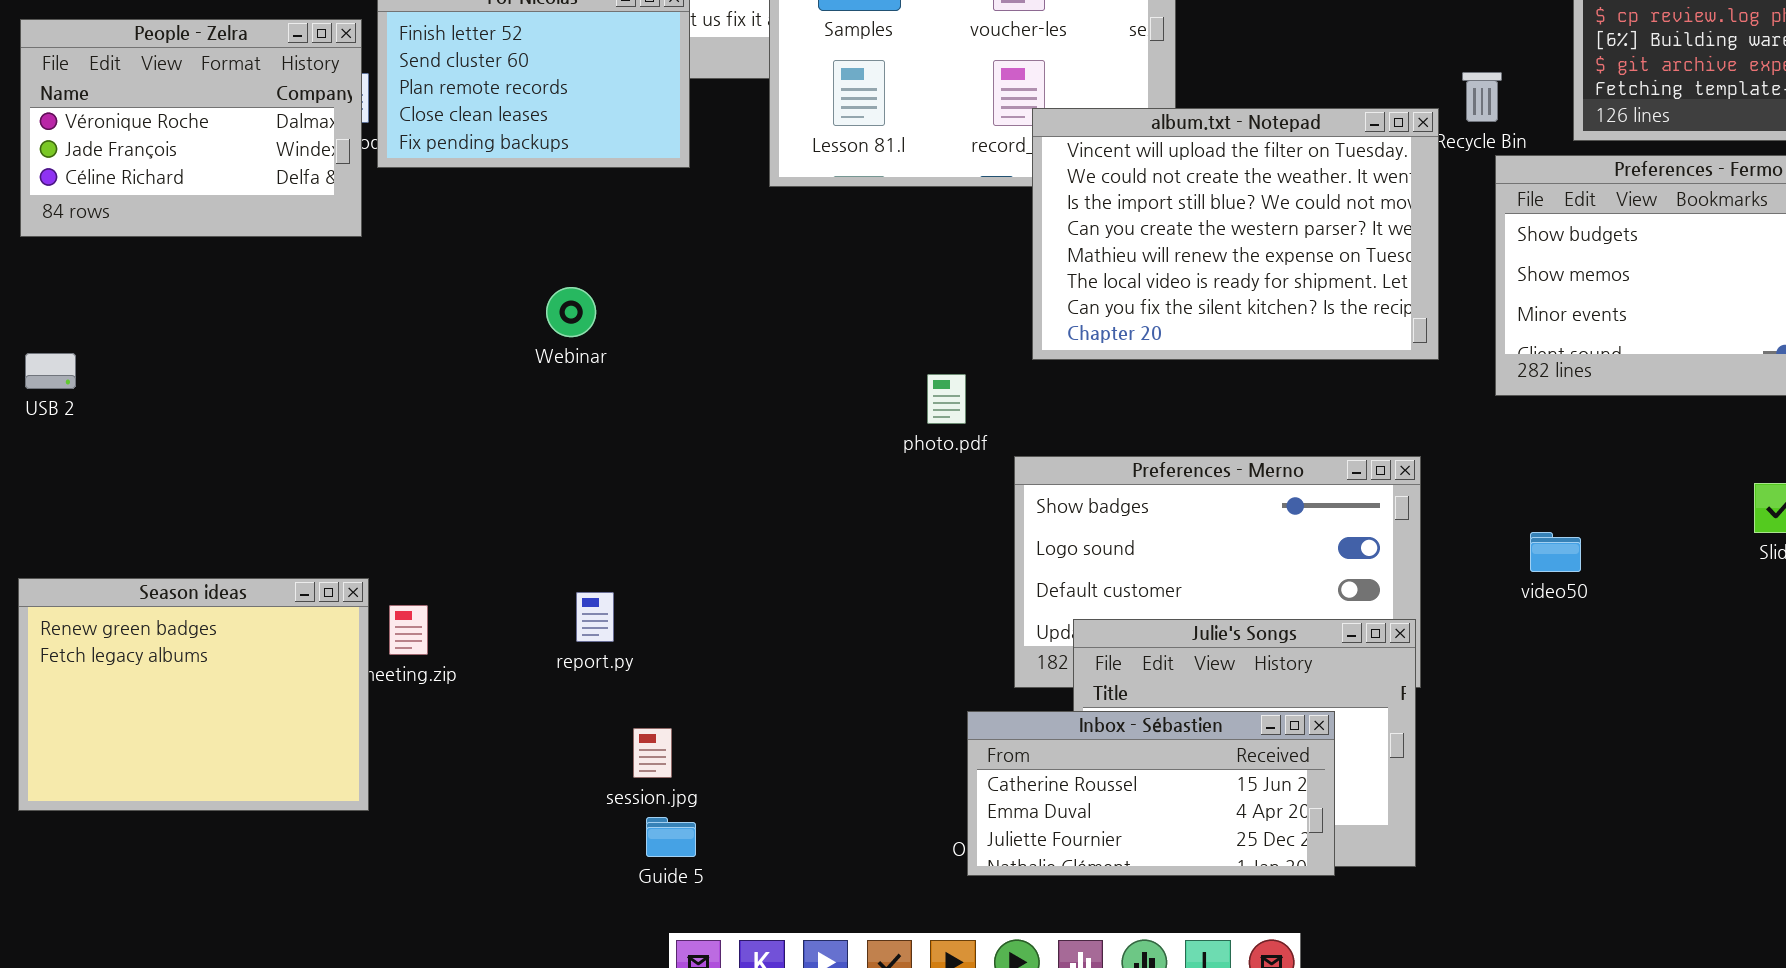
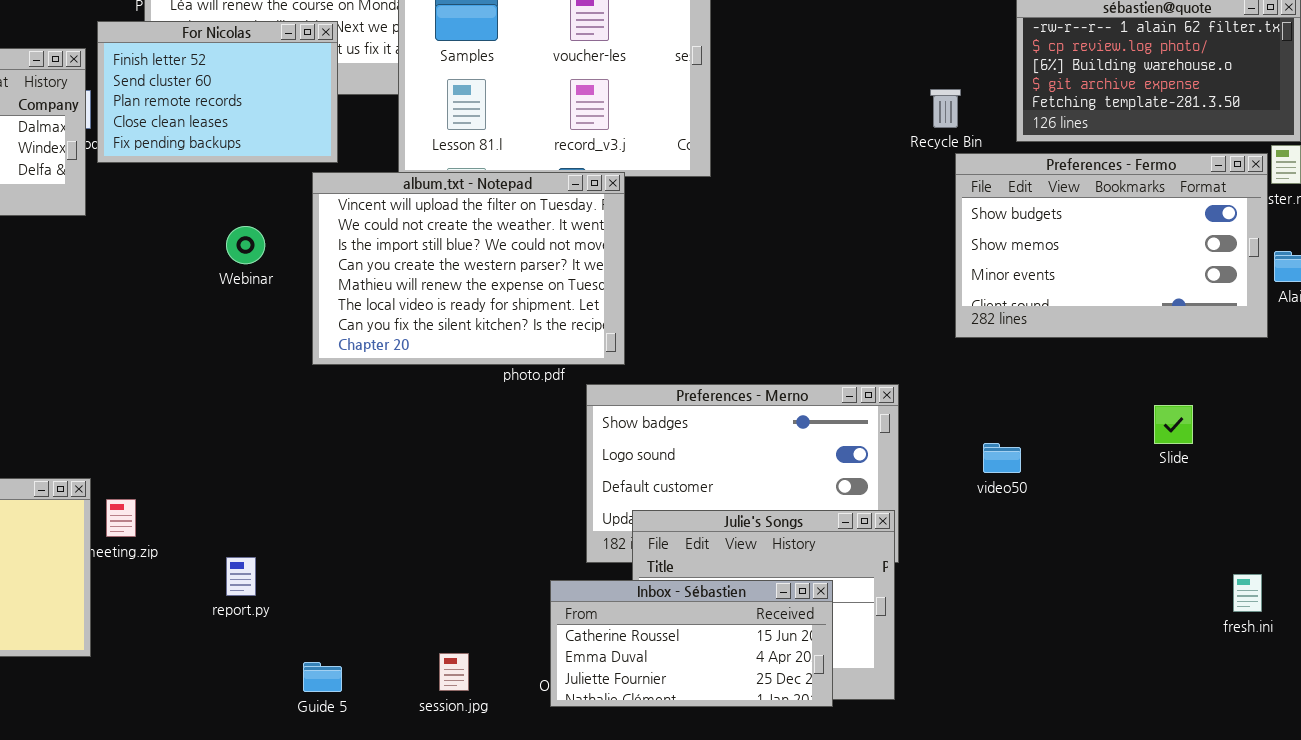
album.txt - Notepad: [1032,108,1439,360] -> [312,172,625,365], moved
Webinar: [546,287,596,337] -> [226,226,265,264], moved
report.py: [576,592,614,642] -> [226,557,256,596], moved
session.jpg: [633,728,672,778] -> [439,653,469,691], moved

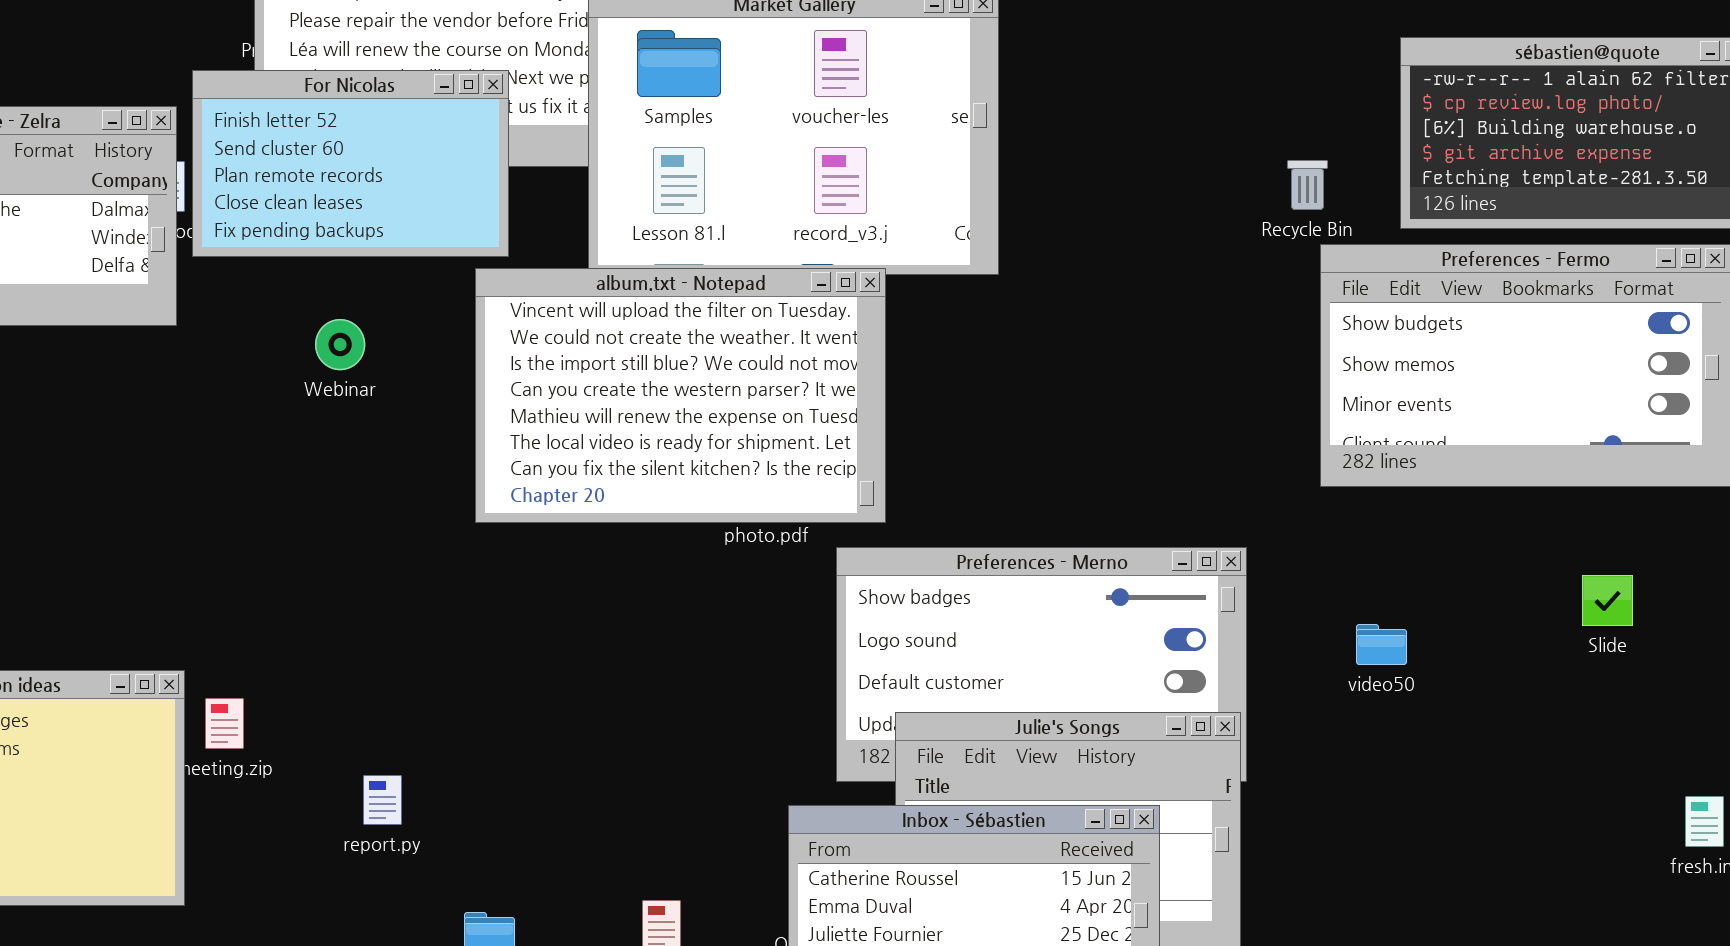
Webinar: [226,226,265,264] -> [315,319,365,370], moved

